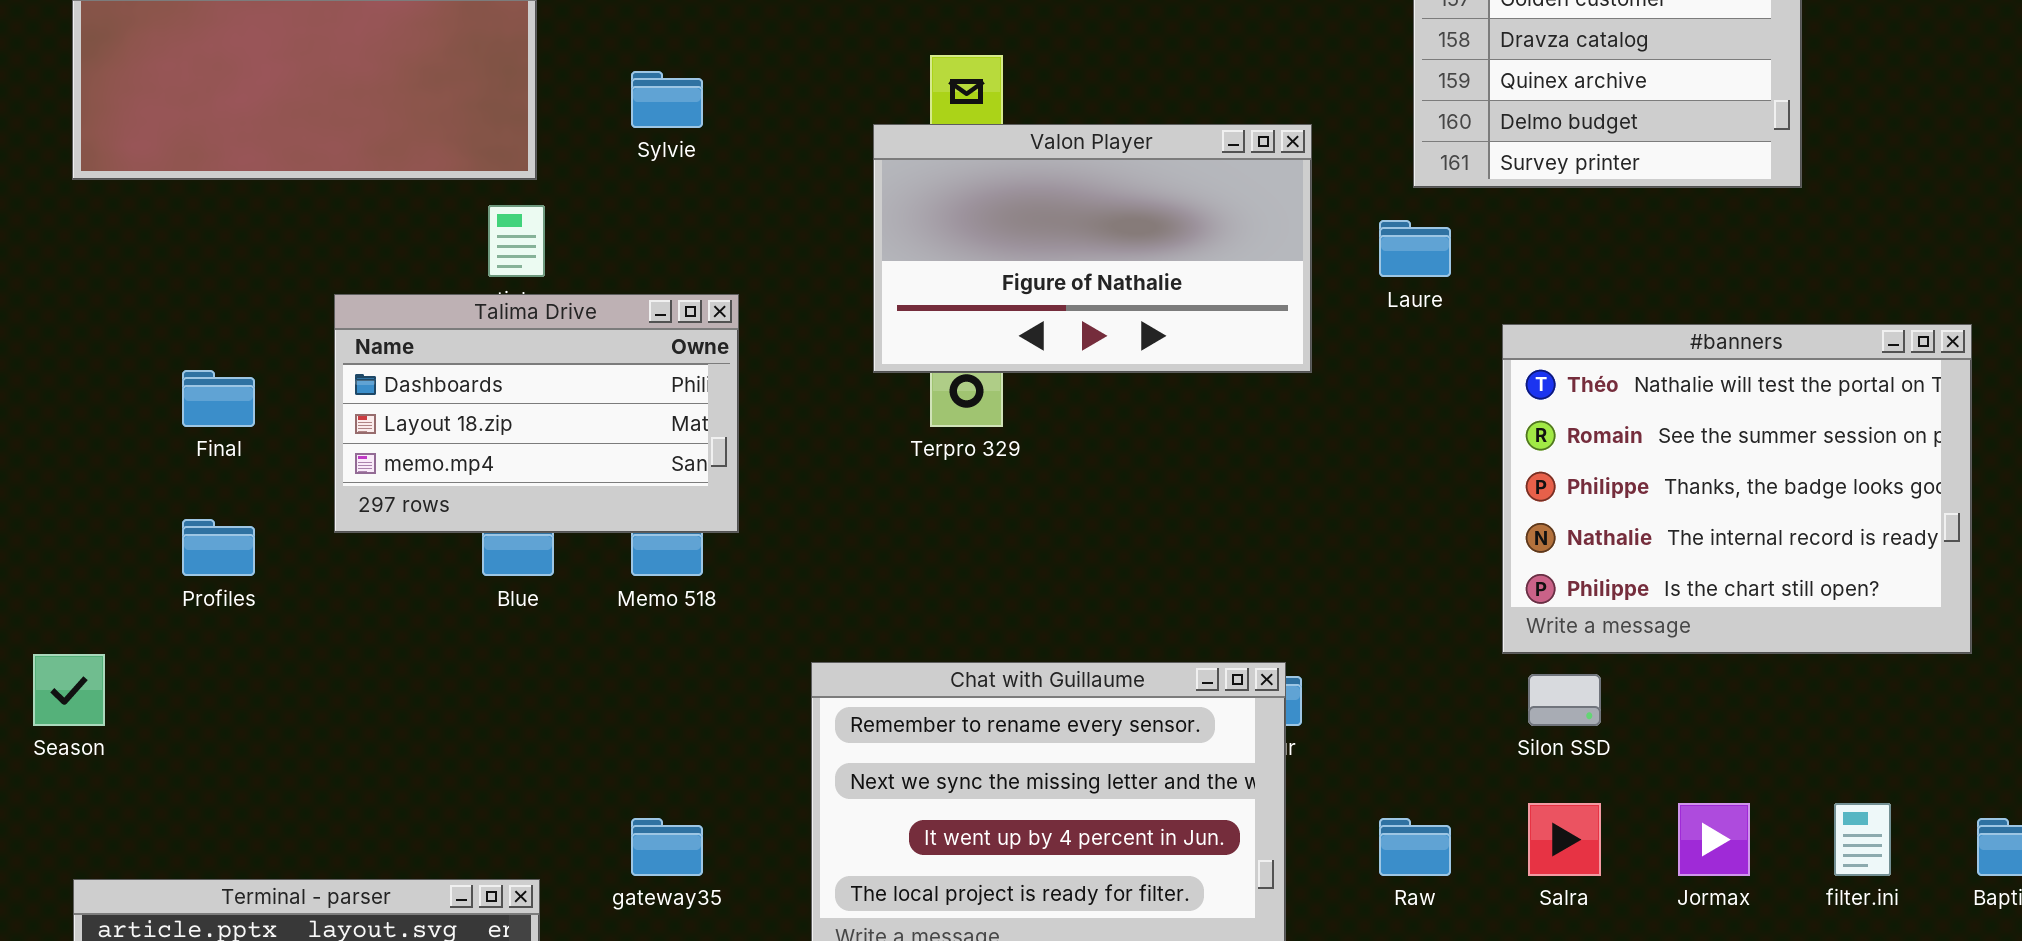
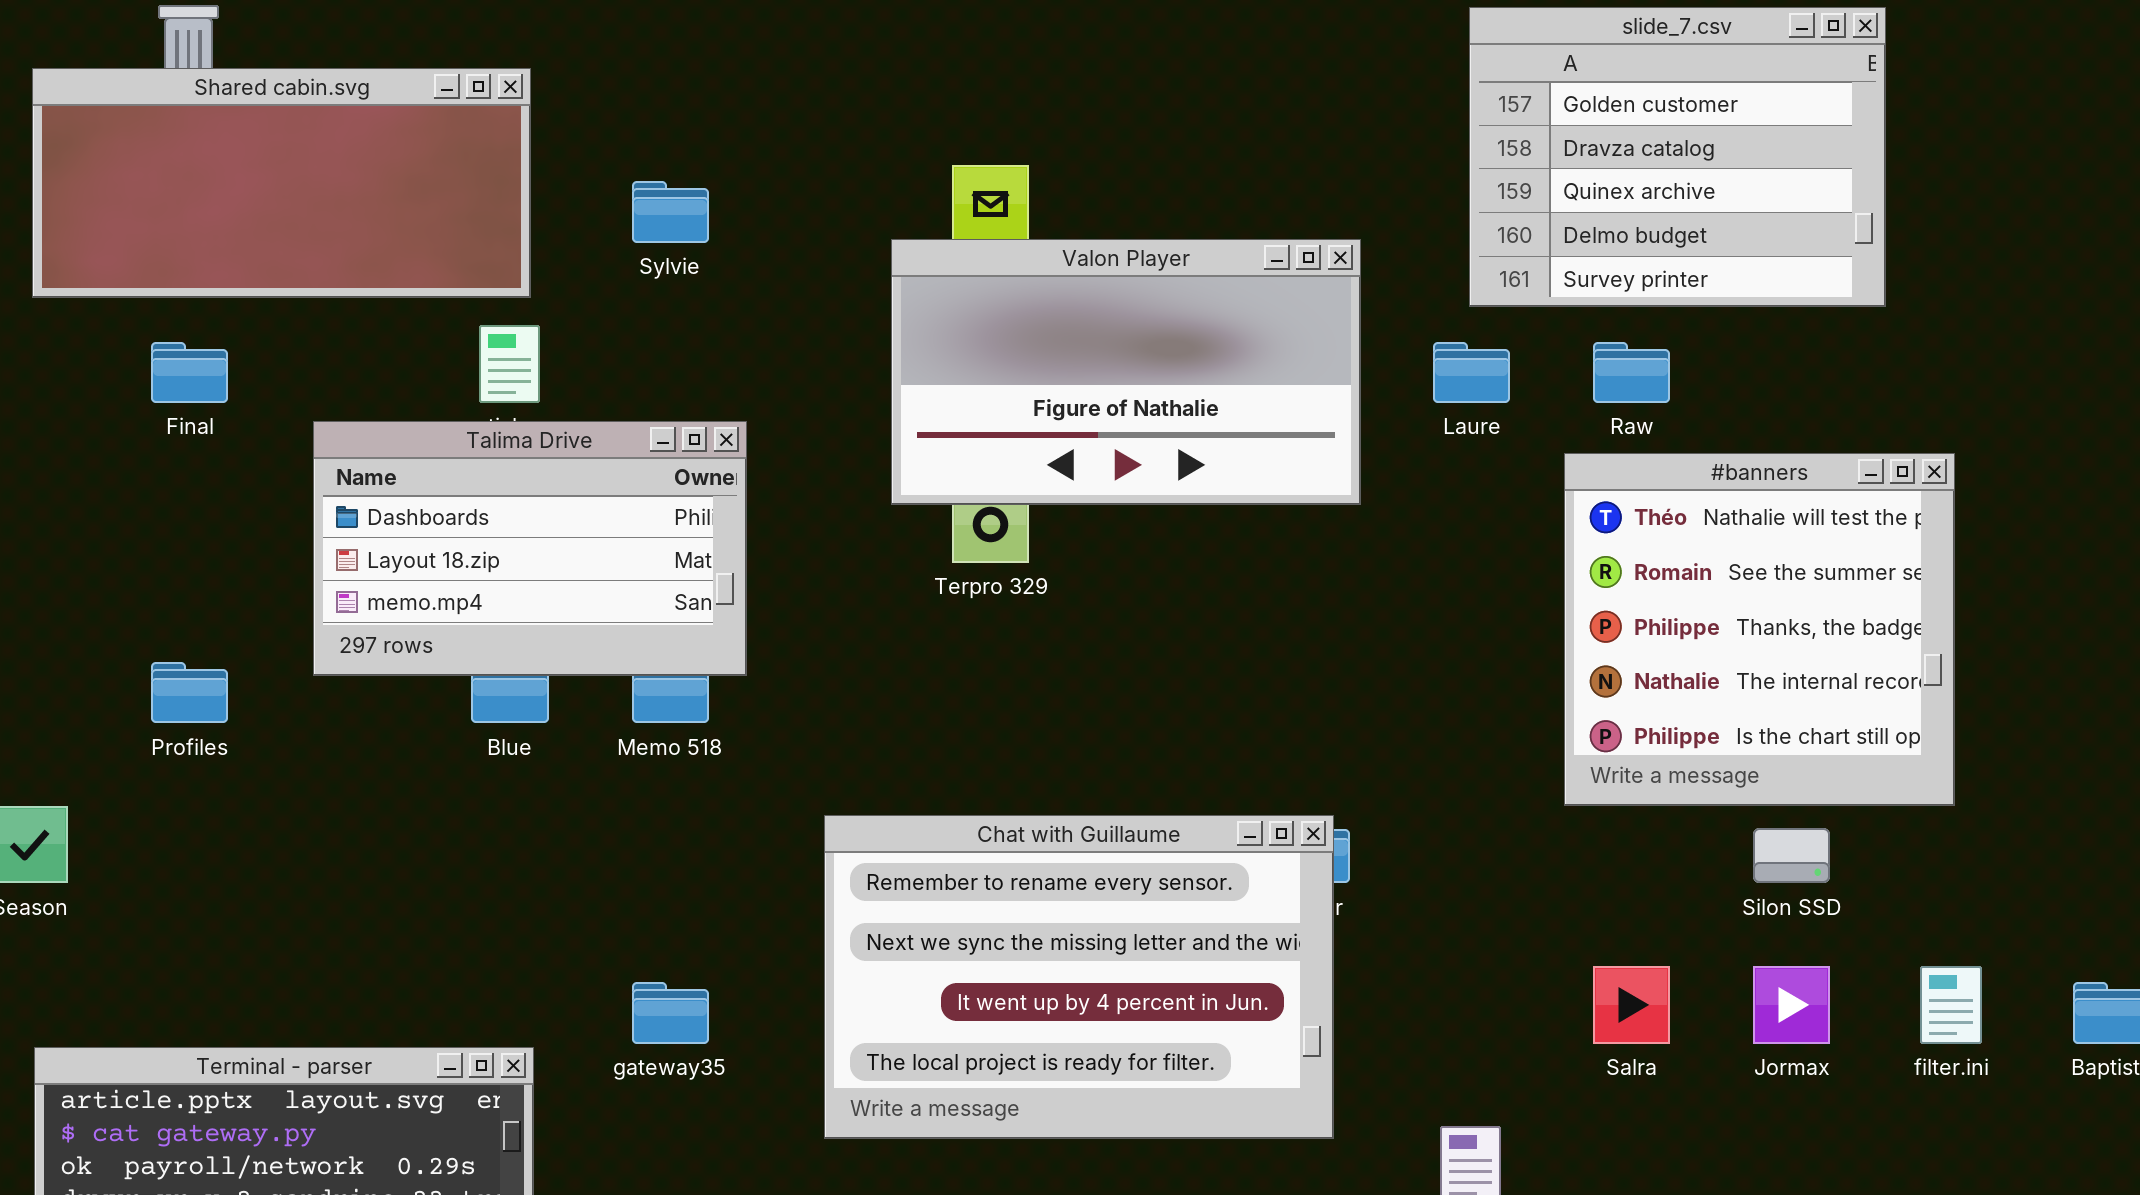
#banners: [1502,324,1972,654] -> [1564,453,1955,806], resized
Final: [182,370,255,427] -> [151,342,228,403], moved
Silon SSD: [1528,674,1601,726] -> [1753,828,1830,883], moved
Raw: [1379,818,1451,876] -> [1593,342,1670,403], moved

